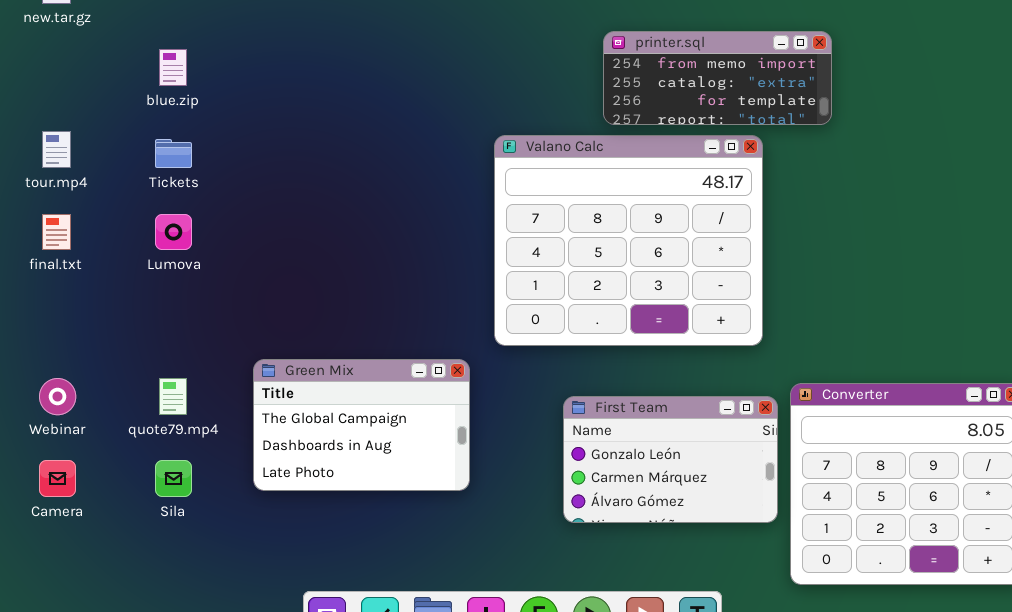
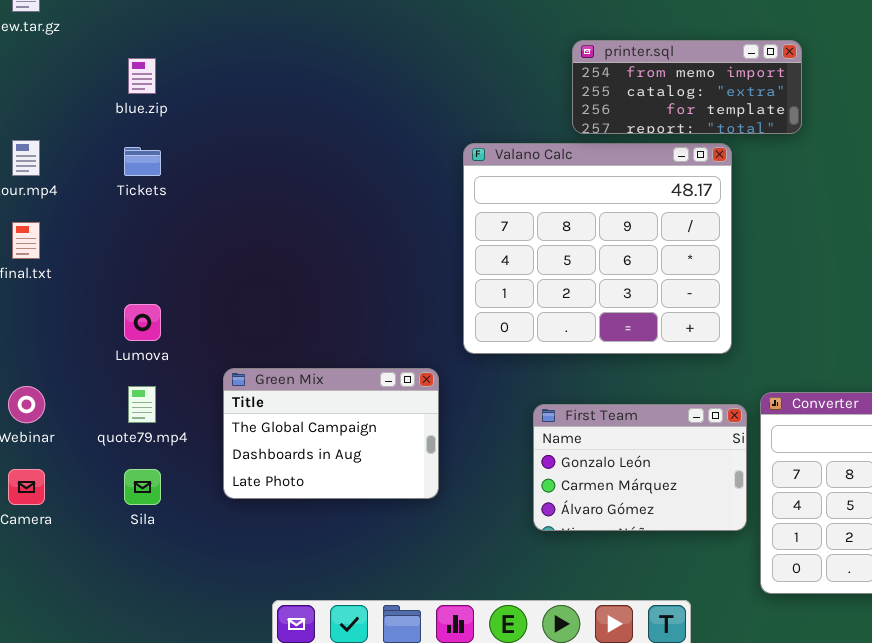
Lumova: [155,214,192,250] -> [124,304,161,341], moved

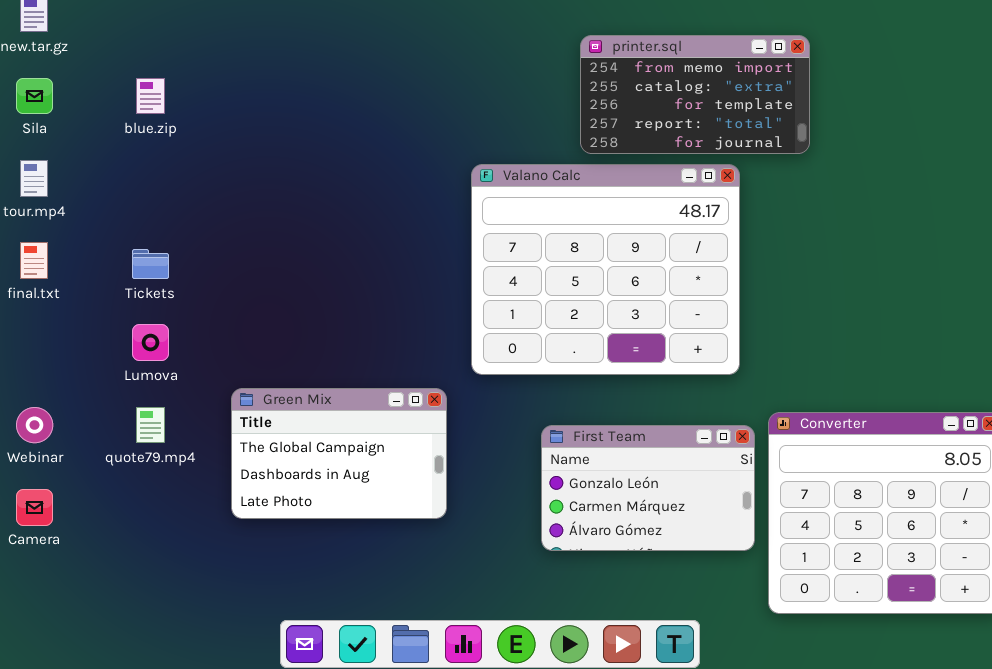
printer.sql: [572,40,802,134] -> [580,35,810,154], resized
Tickets: [124,147,161,176] -> [132,249,169,279], moved
Sila: [124,469,161,505] -> [16,78,53,114], moved

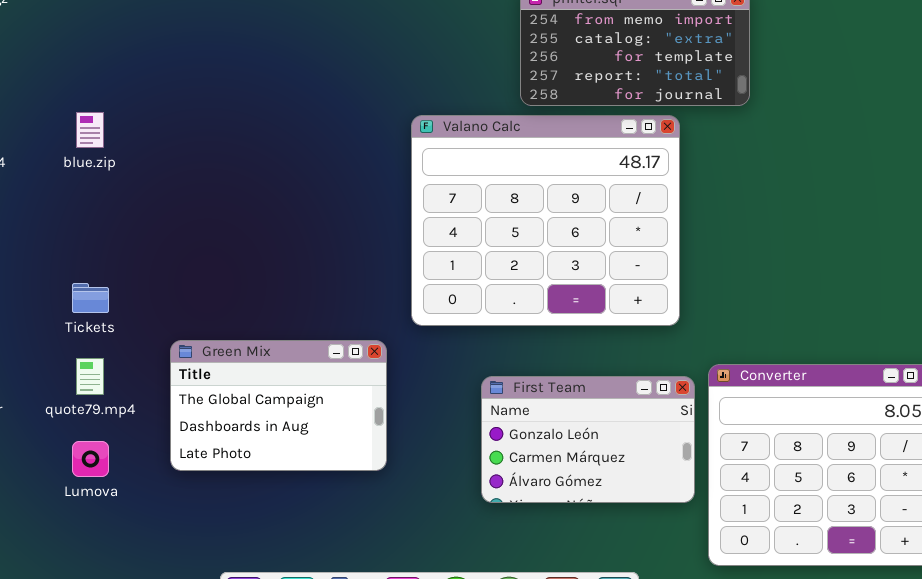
blue.zip: [136,78,165,114] -> [76,112,104,148], moved
Tickets: [132,249,169,279] -> [72,283,109,313], moved
Lumova: [132,324,169,361] -> [72,441,109,477], moved

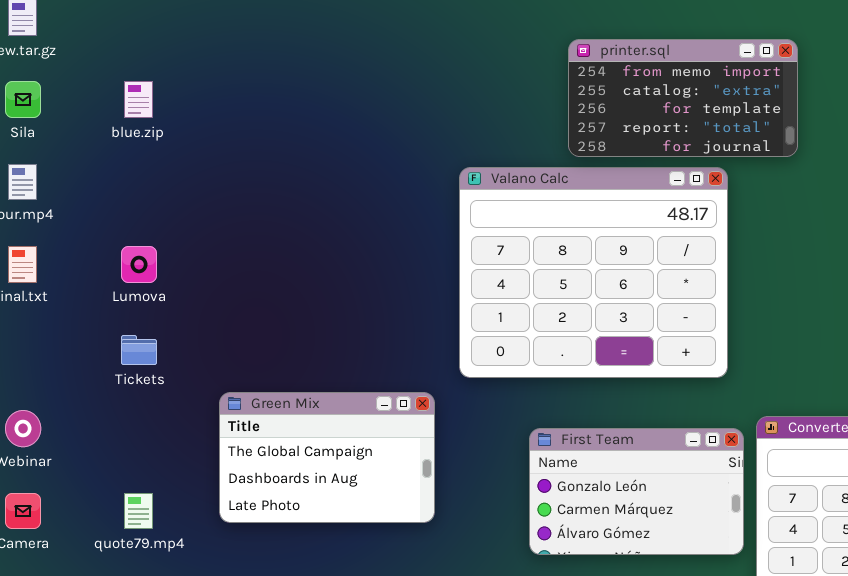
blue.zip: [76,112,104,148] -> [124,81,153,118], moved
quote79.mp4: [76,358,104,395] -> [124,493,153,529], moved
Lumova: [72,441,109,477] -> [121,246,157,283], moved

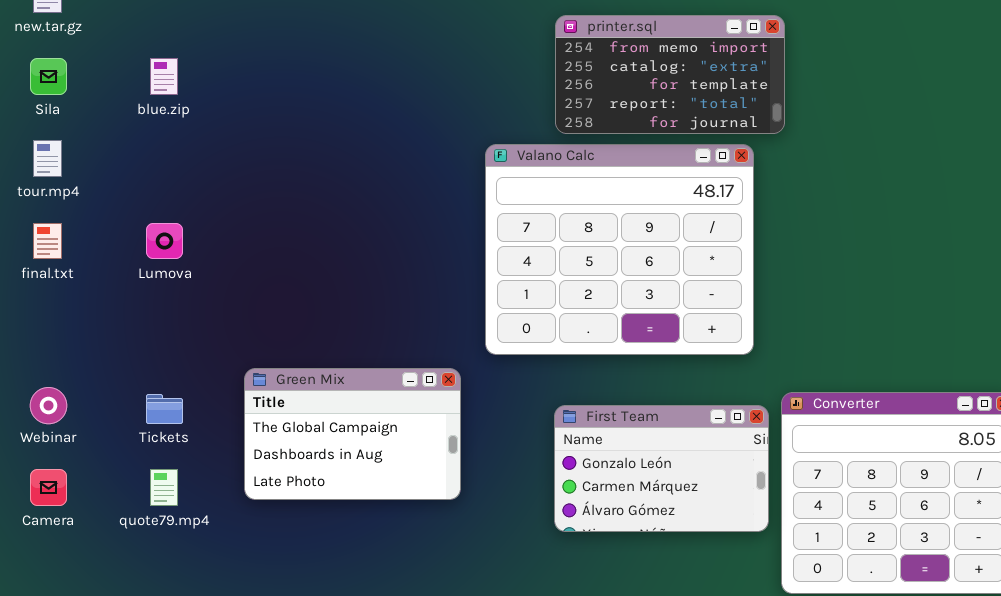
printer.sql: [568,39,798,157] -> [555,15,785,134], moved
Tickets: [121,335,157,365] -> [146,394,183,424], moved

